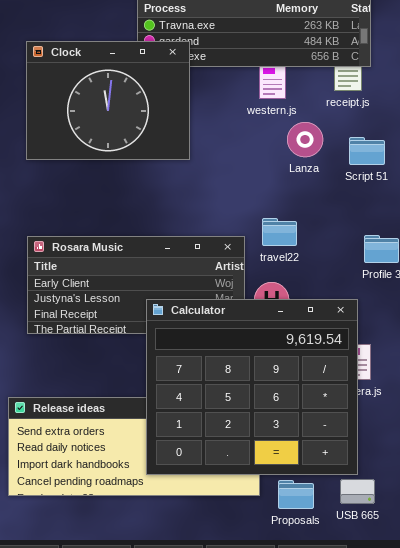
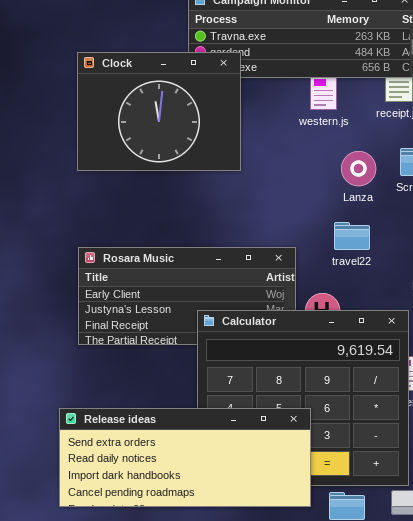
Lanza: [287,122,323,157] -> [341,151,376,186], moved
travel22: [262,218,297,246] -> [334,222,370,250], moved
Release ideas: [8,397,260,496] -> [59,408,311,507], raised

